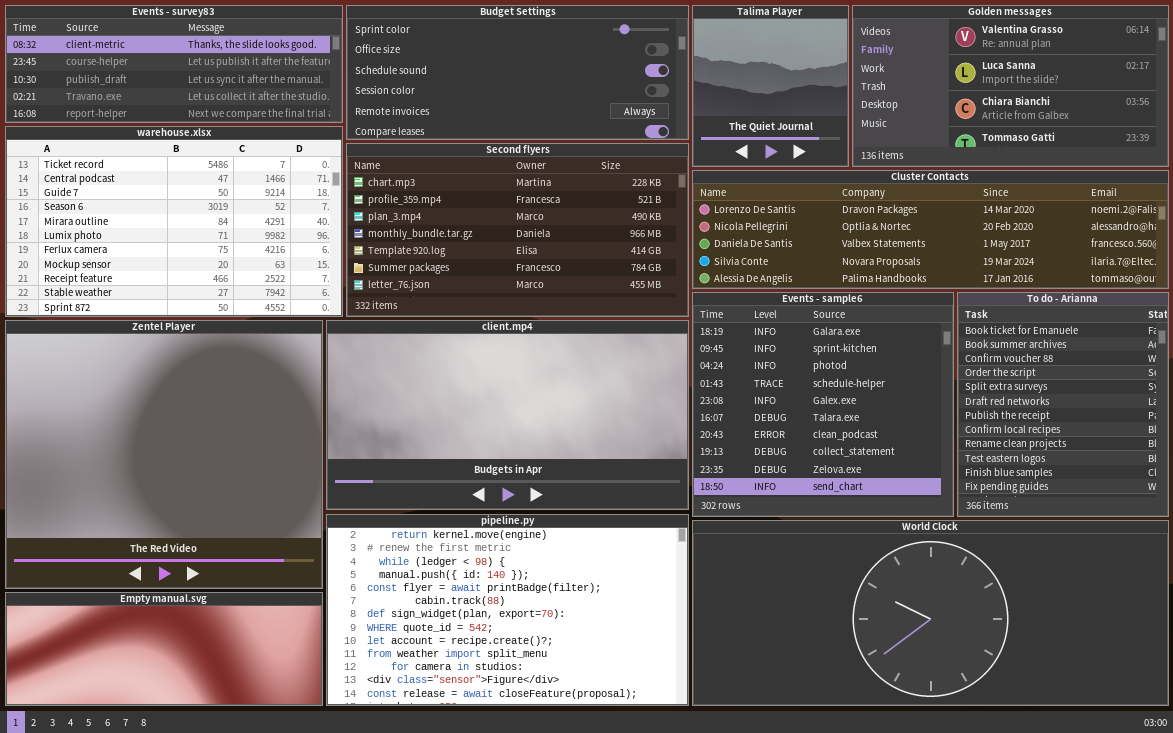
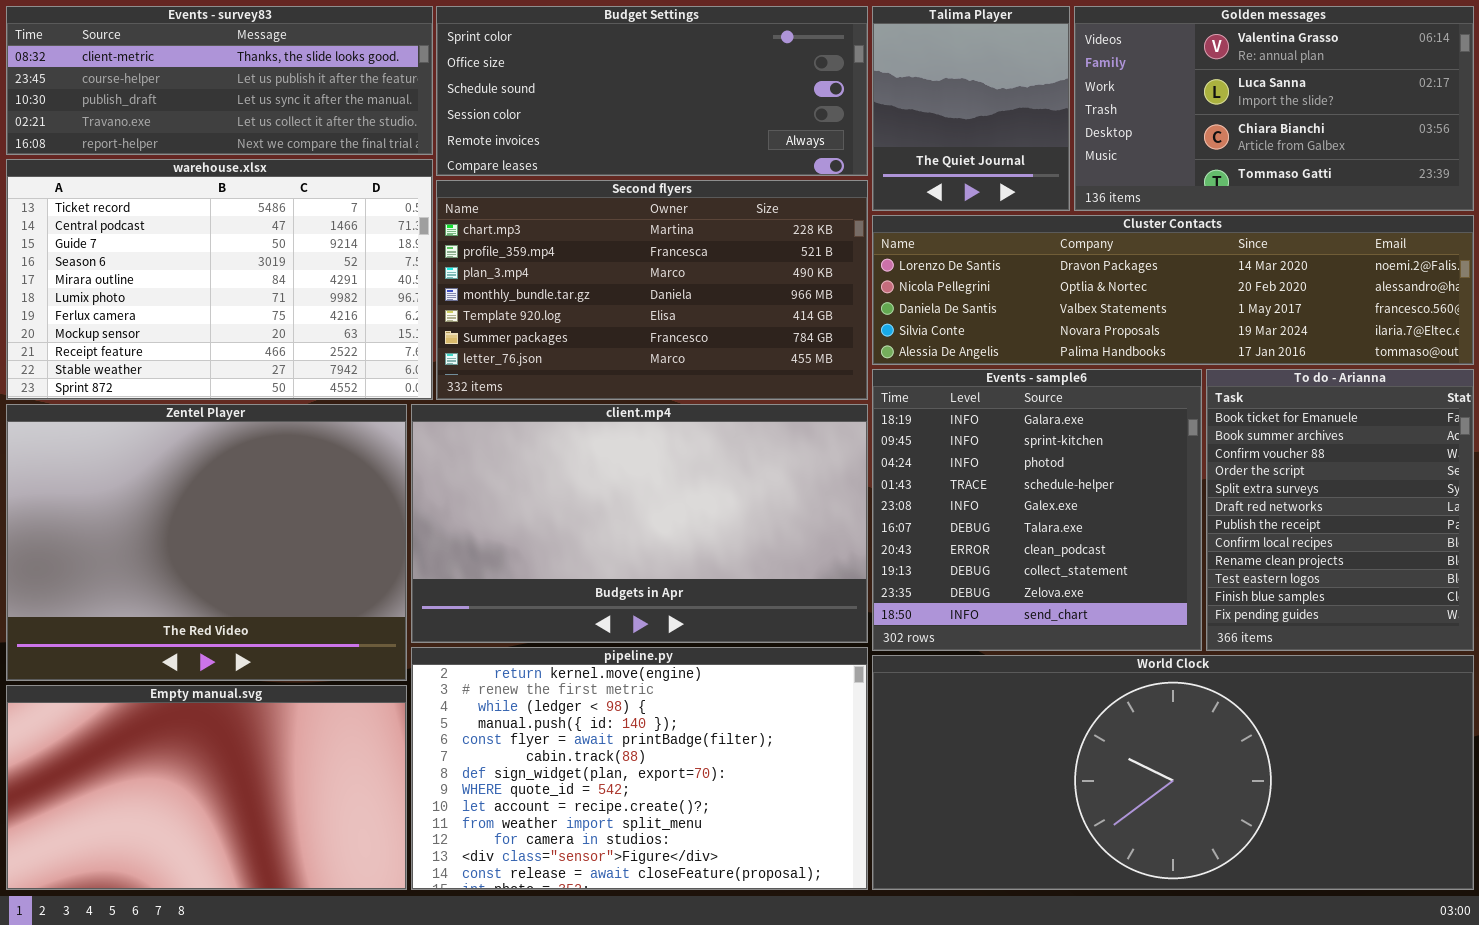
Zentel Player: [5,320,323,589] -> [6,404,407,681], resized
Empty manual.svg: [5,592,323,706] -> [6,685,407,890], resized

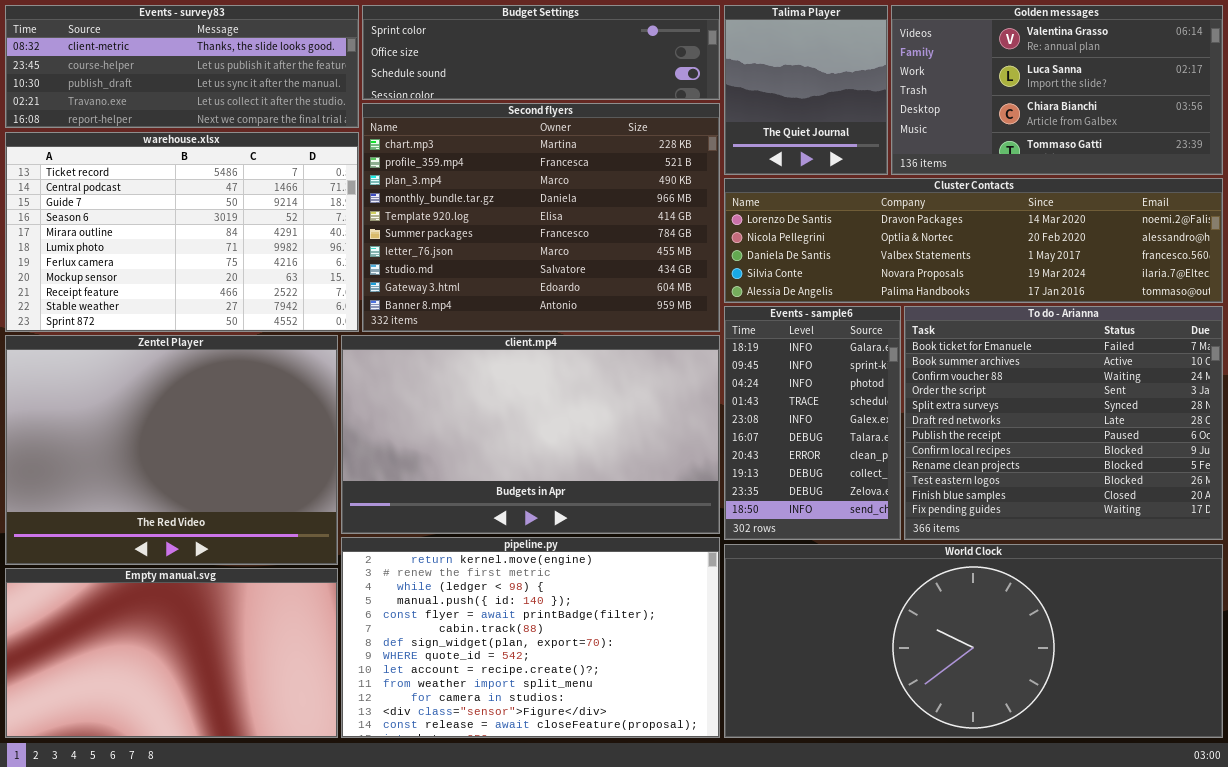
Budget Settings: [436,6,868,176] -> [362,5,720,100], resized
Second flyers: [436,180,868,400] -> [362,103,720,332], resized
Events - sample6: [872,369,1202,651] -> [724,306,901,540], resized
To do - Arianna: [1206,369,1474,651] -> [904,306,1223,540], resized

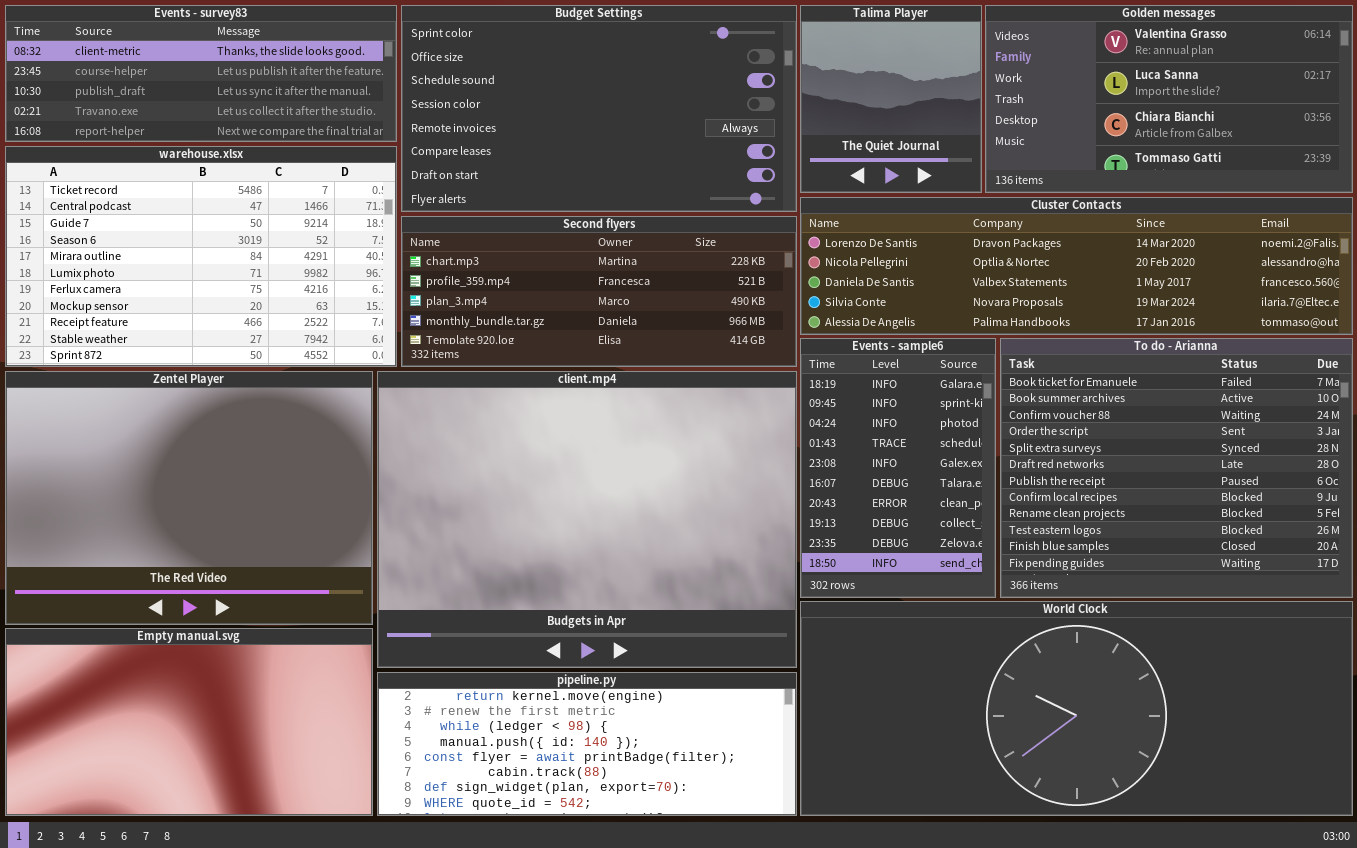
Budget Settings: [362,5,720,100] -> [401,5,797,212], resized
Second flyers: [362,103,720,332] -> [401,216,797,367], resized
client.mp4: [341,335,720,534] -> [377,371,797,668], resized
pipeline.py: [341,537,720,738] -> [377,672,797,816], resized

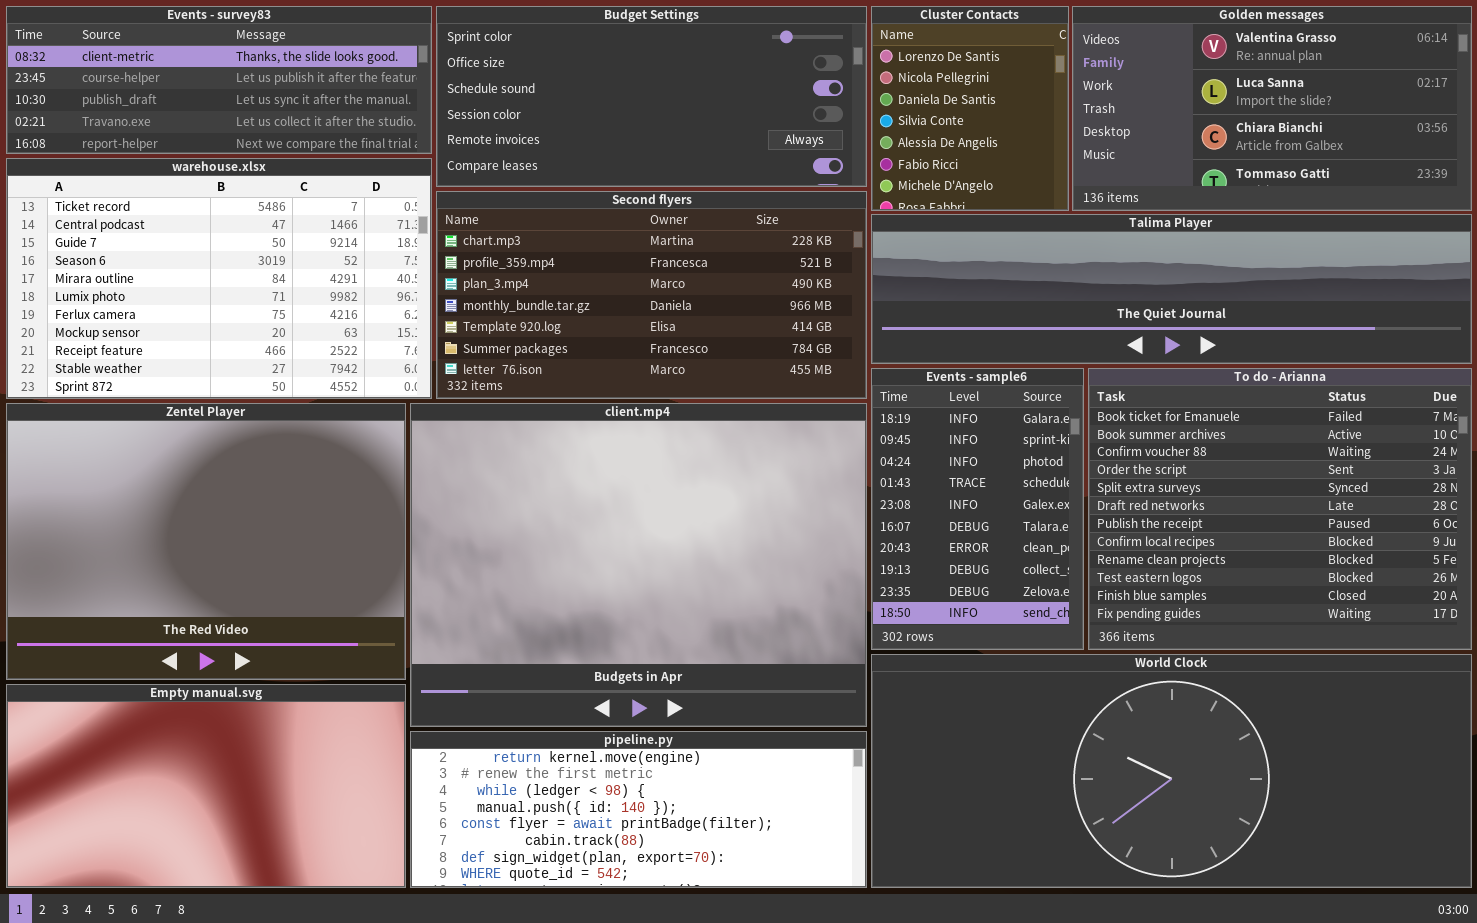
Budget Settings: [401,5,797,212] -> [436,6,867,187], resized
Talima Player: [800,5,982,193] -> [871,214,1472,364], moved, resized
Cluster Contacts: [800,197,1353,335] -> [871,6,1069,211], moved, resized
Second flyers: [401,216,797,367] -> [436,191,867,399], resized

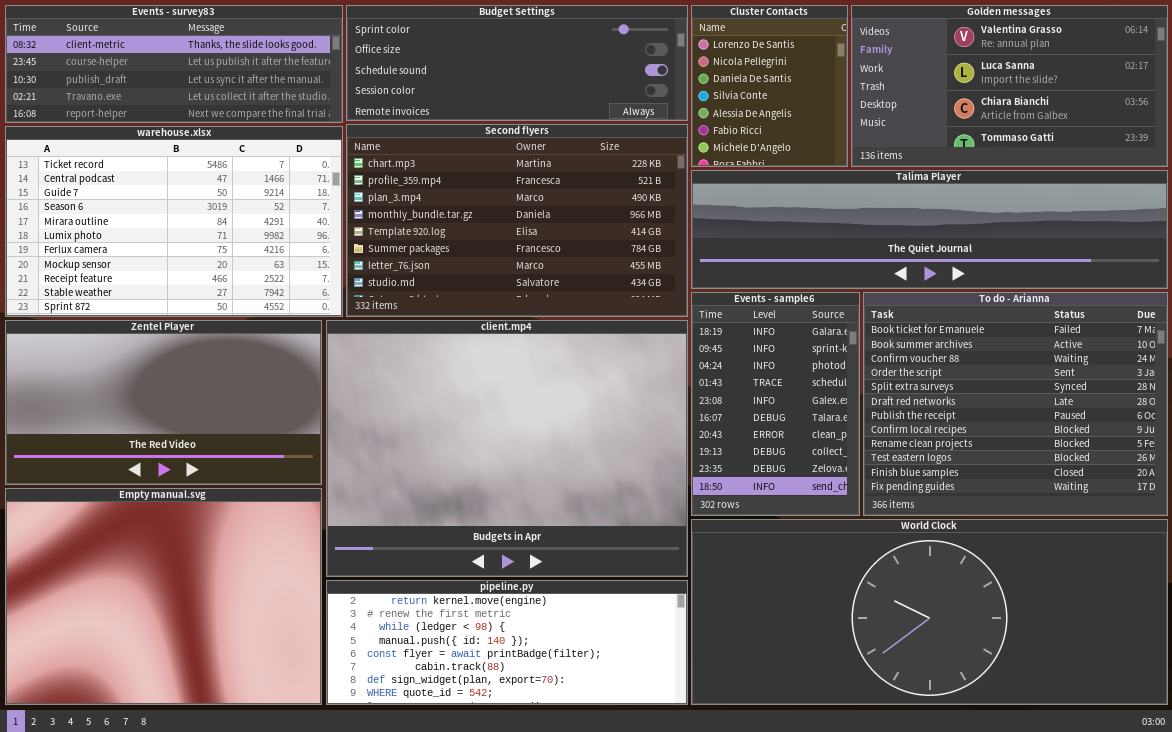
Budget Settings: [436,6,867,187] -> [346,5,688,121], resized
Second flyers: [436,191,867,399] -> [346,124,688,317], resized
Zentel Player: [6,403,406,680] -> [5,320,322,485], resized
Empty manual.svg: [6,684,406,888] -> [5,488,322,705], resized

